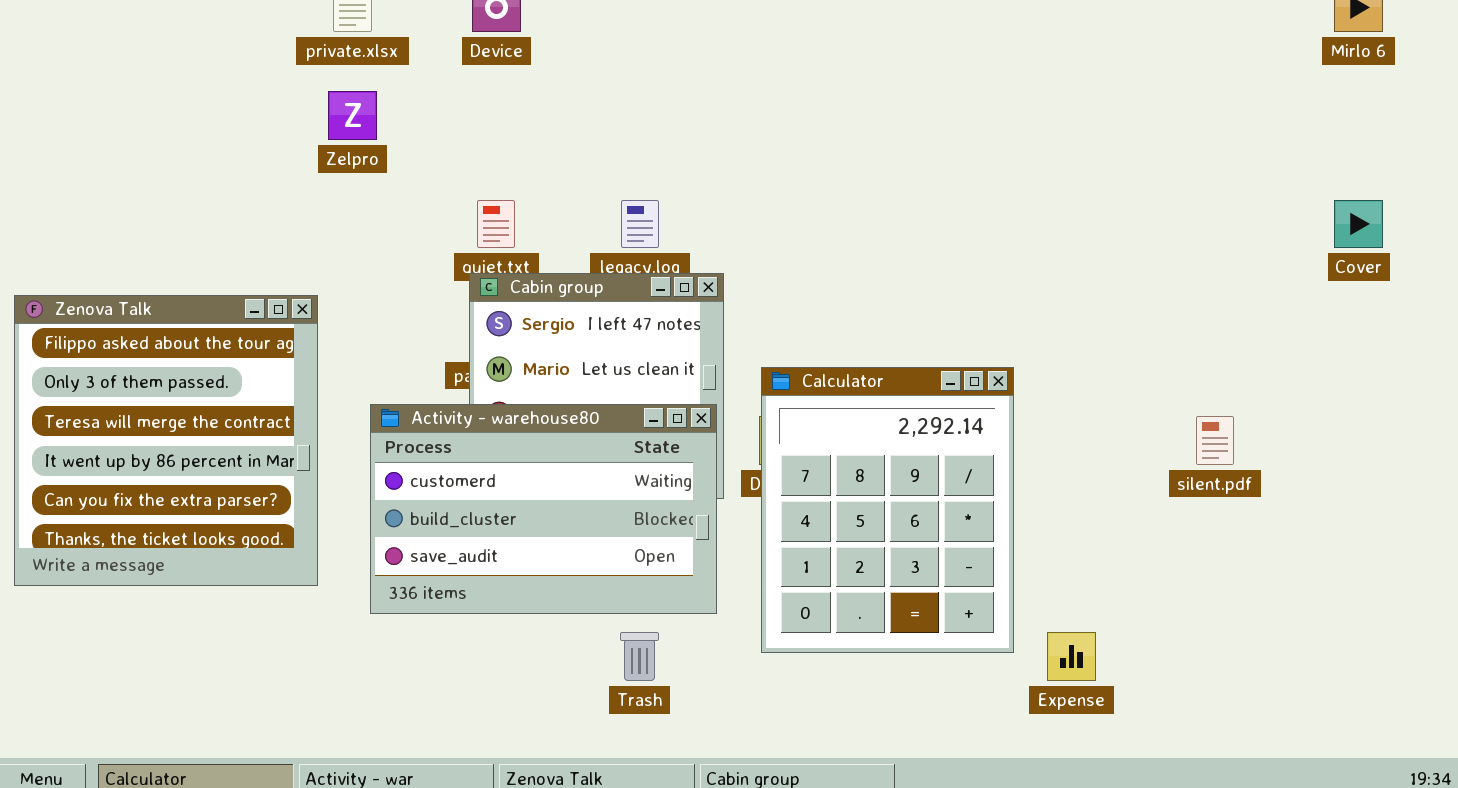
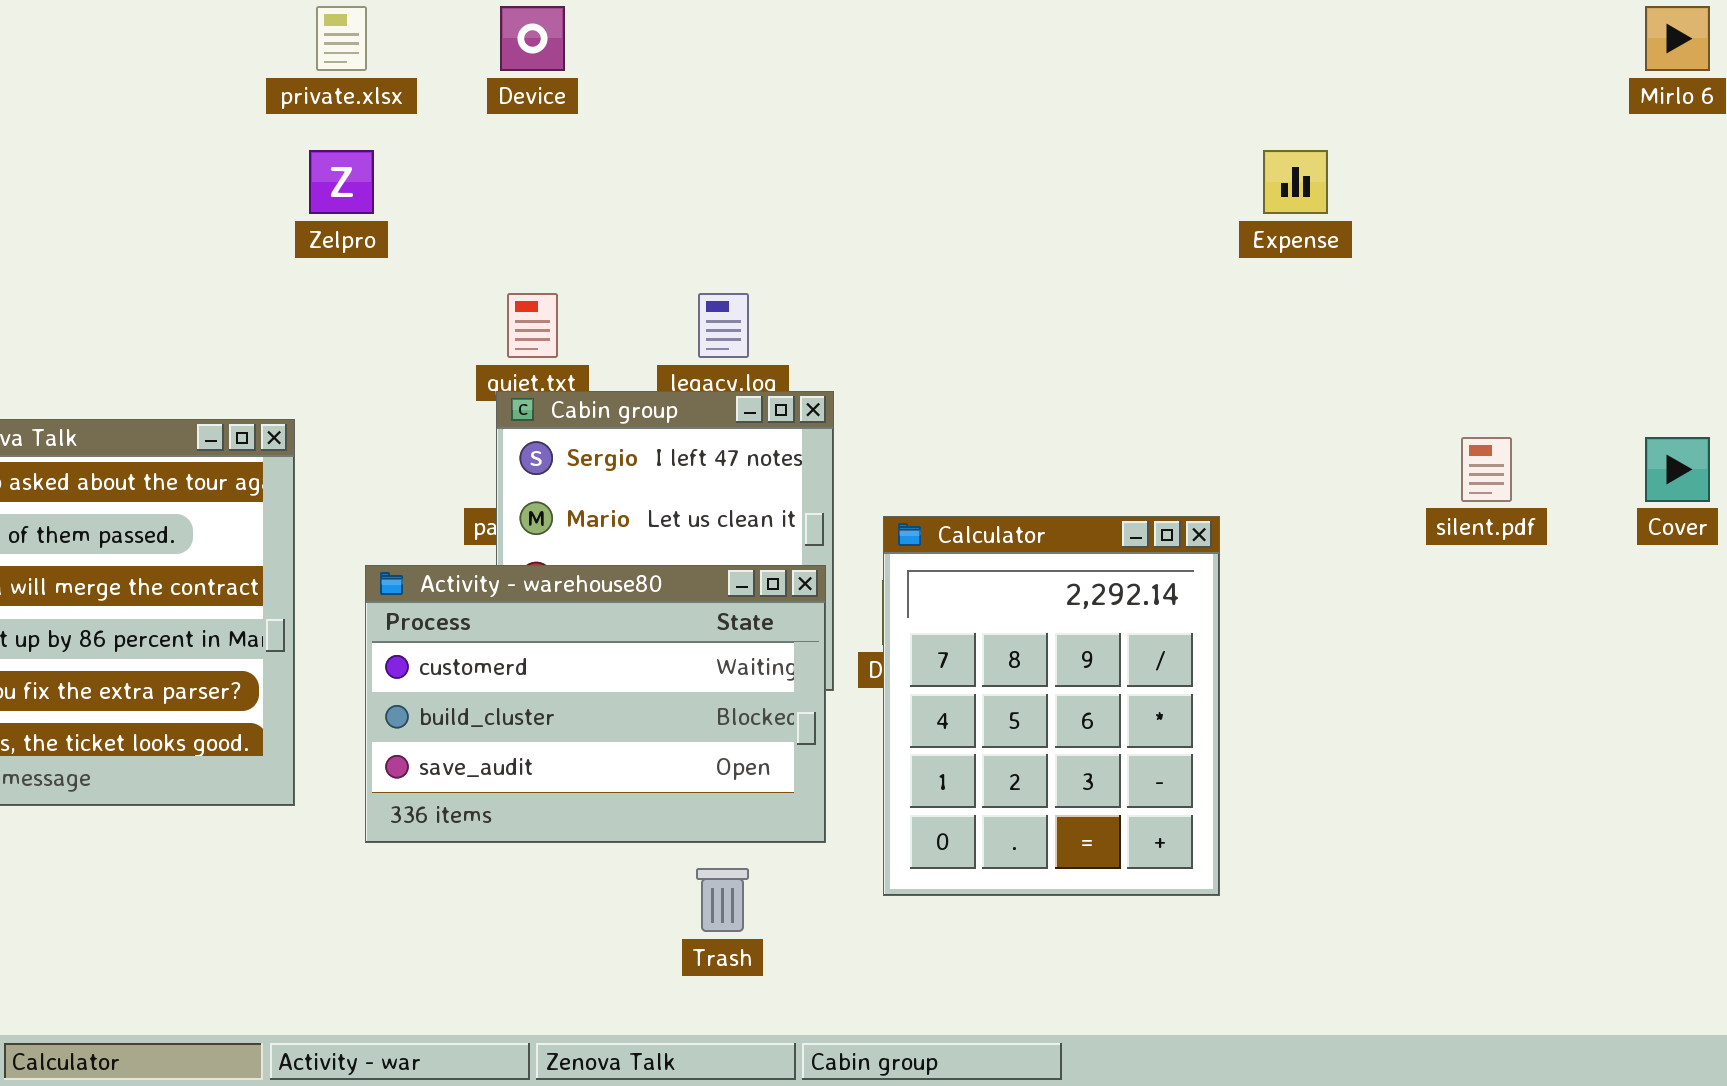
Cover: [1334,200,1383,248] -> [1645,437,1710,502], moved
silent.pdf: [1196,416,1234,465] -> [1461,437,1512,502], moved
Expense: [1047,632,1096,681] -> [1263,150,1328,214], moved

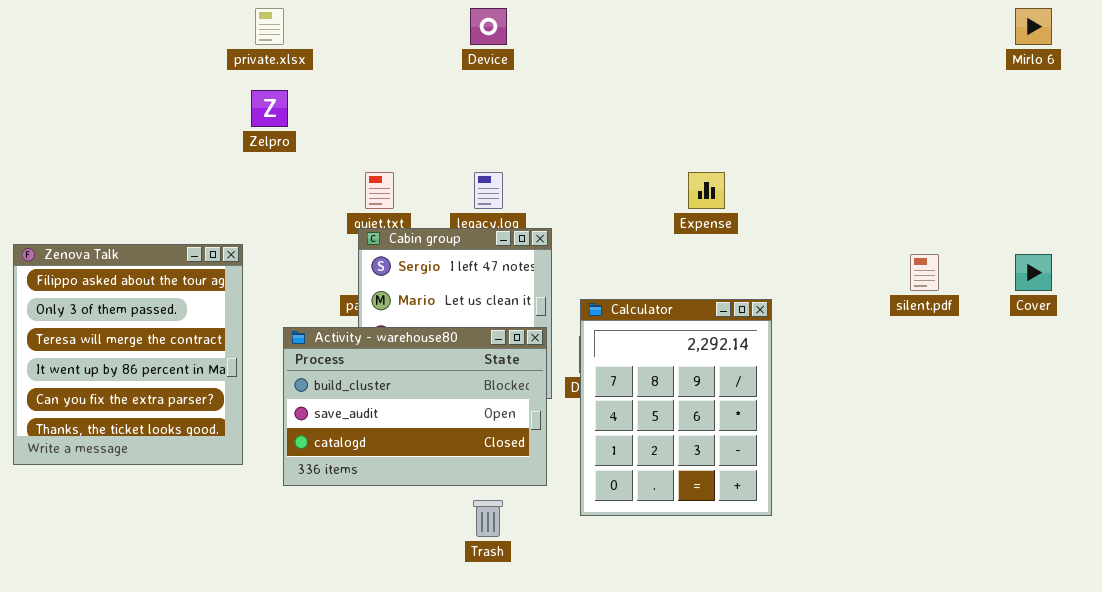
Device: [500,6,565,71] -> [470,8,507,45], moved
Expense: [1263,150,1328,214] -> [688,172,725,209], moved
Activity - warehouse80: [365,565,826,843] -> [283,327,547,486], scrolled down 1 row

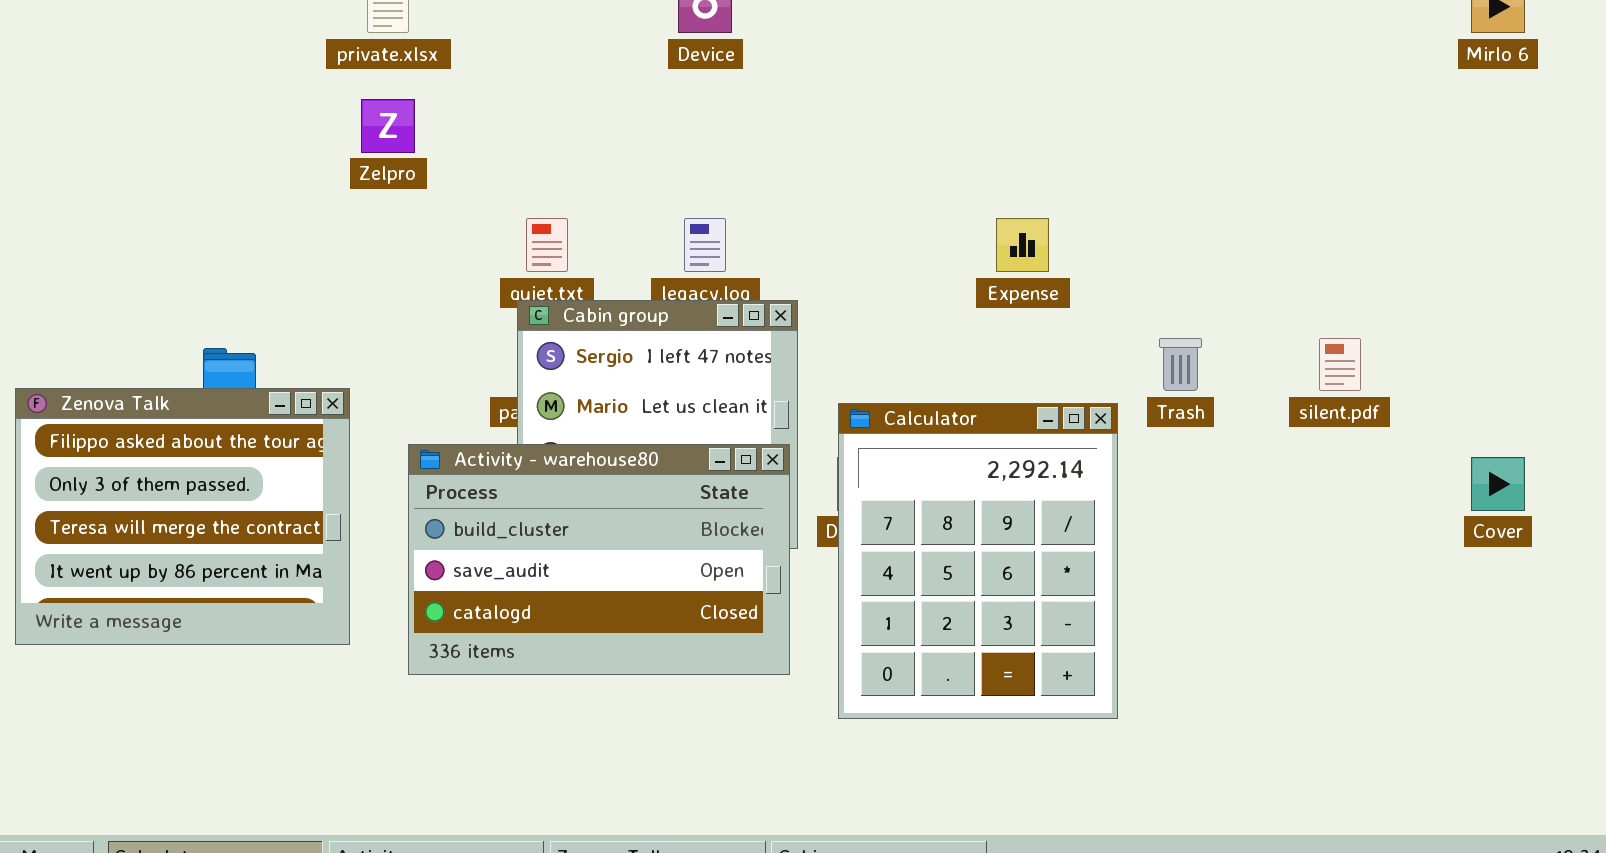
Zenova Talk: [13,244,243,465] -> [15,388,350,645], resized
Cover: [1015,254,1052,291] -> [1471,457,1525,511], moved
Trash: [473,500,503,537] -> [1159,338,1202,391], moved

